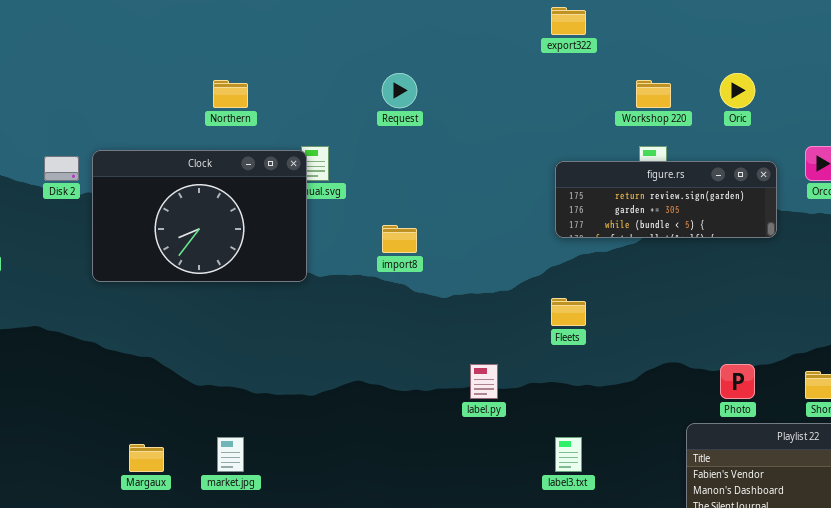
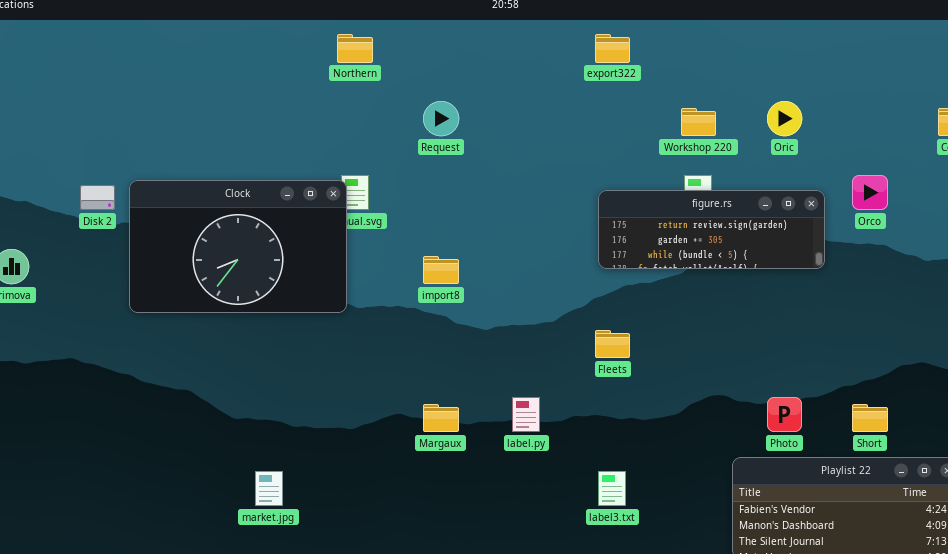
Northern: [213,80,248,108] -> [337,34,373,63], moved
Margaux: [129,444,164,472] -> [423,404,459,432], moved

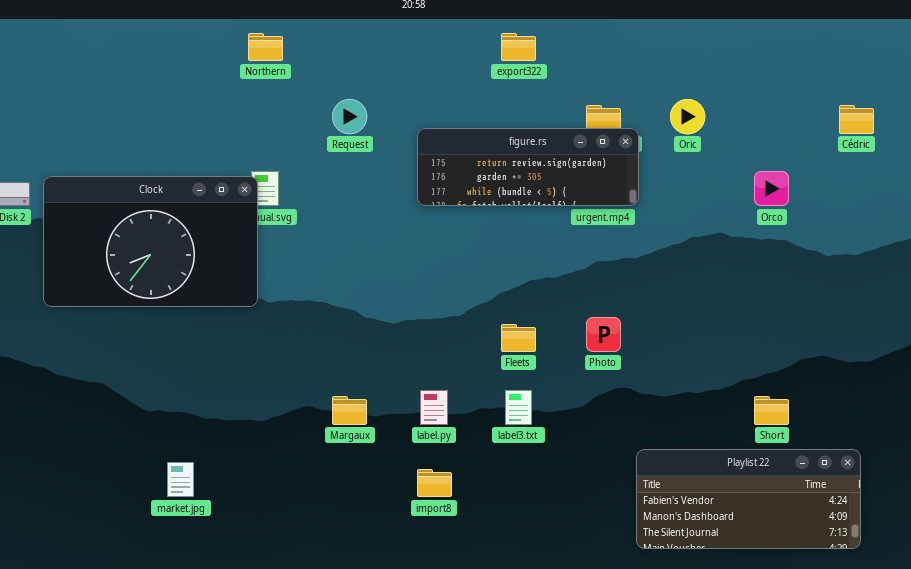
figure.rs: [598,190,825,269] -> [417,128,639,206], moved
import8: [423,256,459,284] -> [417,469,452,497], moved
Photo: [767,397,802,432] -> [586,317,621,352], moved
label3.txt: [598,471,626,506] -> [505,390,532,425], moved

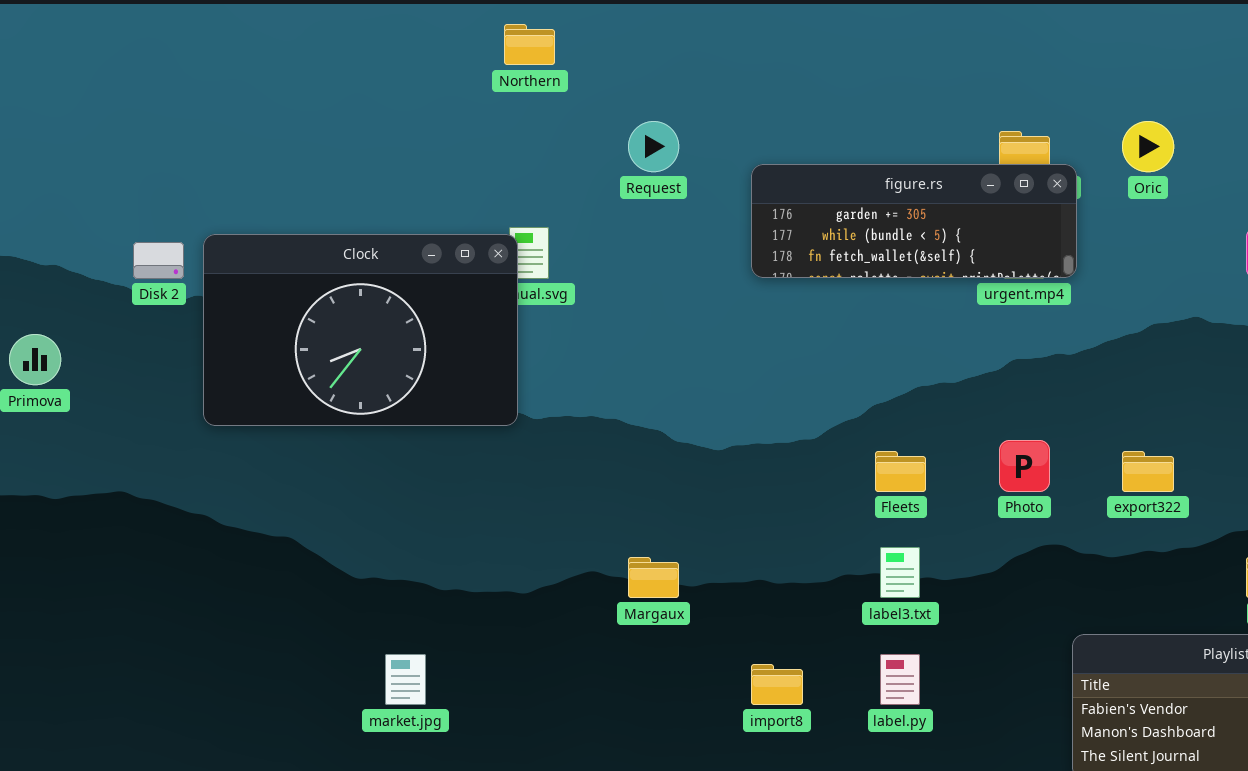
export322: [501,33,536,61] -> [1122,451,1174,492], moved
figure.rs: [417,128,639,206] -> [751,164,1077,278], scrolled down 1 row
label.py: [420,390,448,425] -> [880,654,920,705], moved

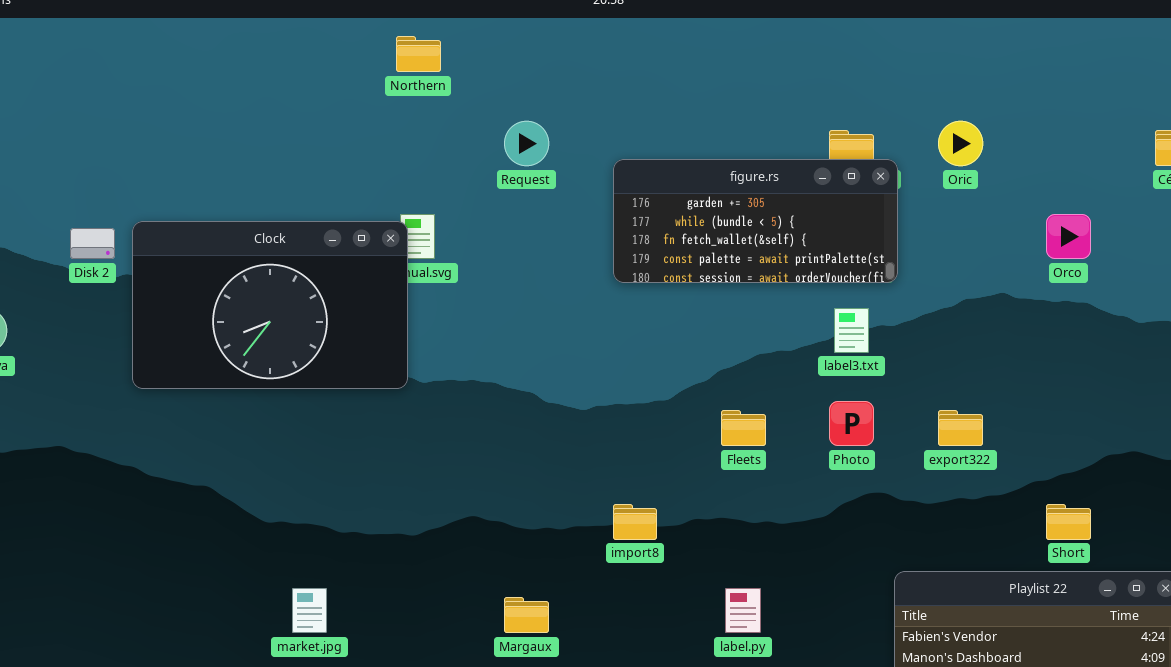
figure.rs: [751,164,1077,278] -> [613,159,898,283], resized
label3.txt: [880,547,920,598] -> [834,308,869,353], moved
Margaux: [628,557,679,598] -> [504,597,549,633], moved
import8: [751,664,803,705] -> [613,504,657,540], moved

